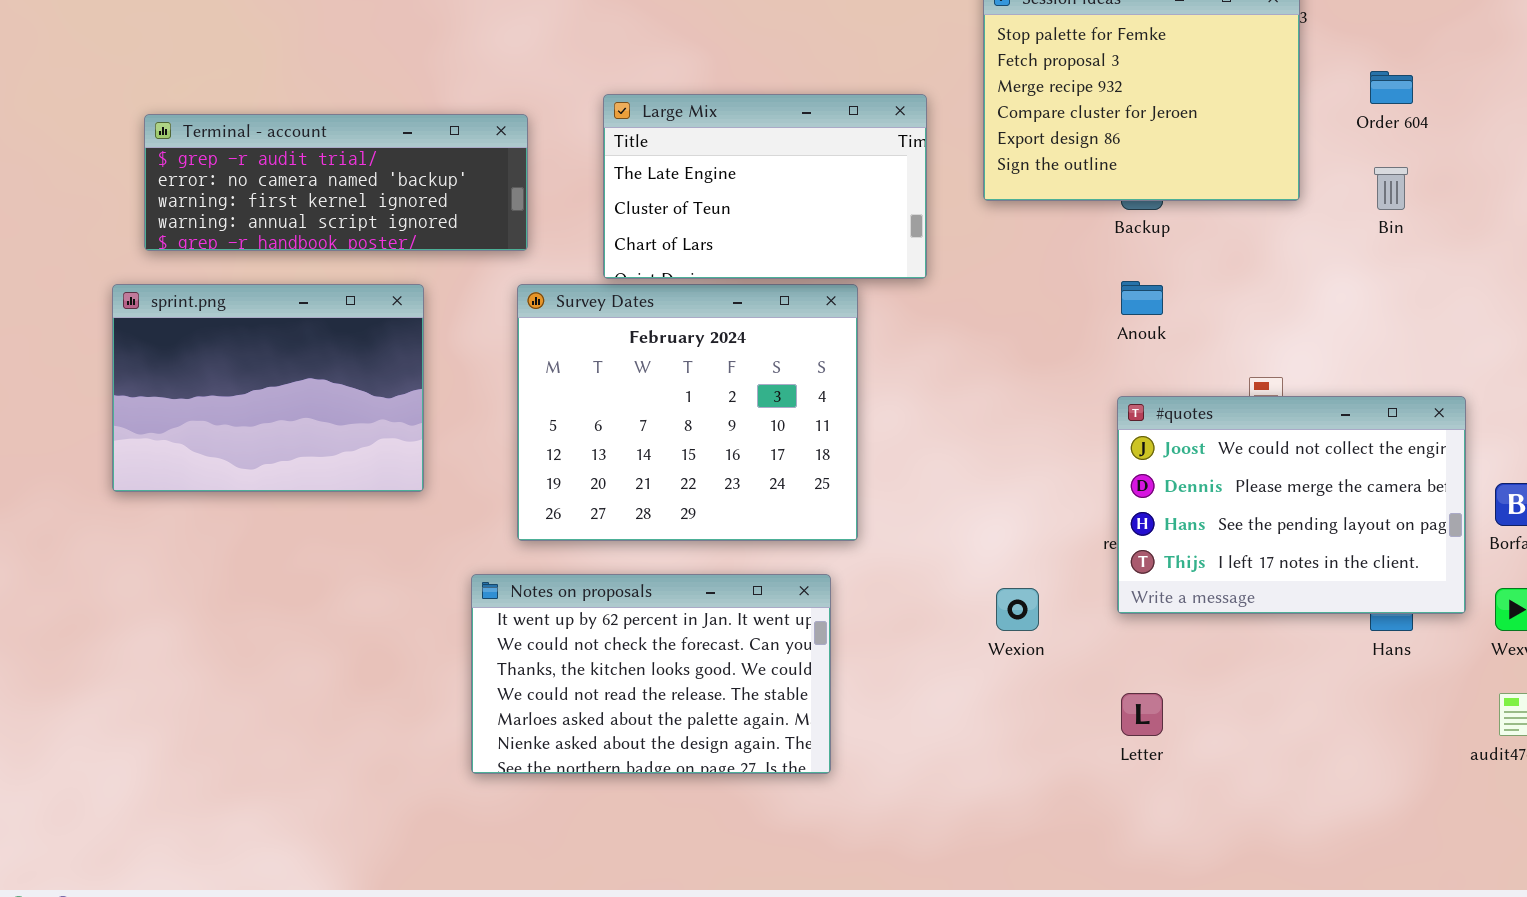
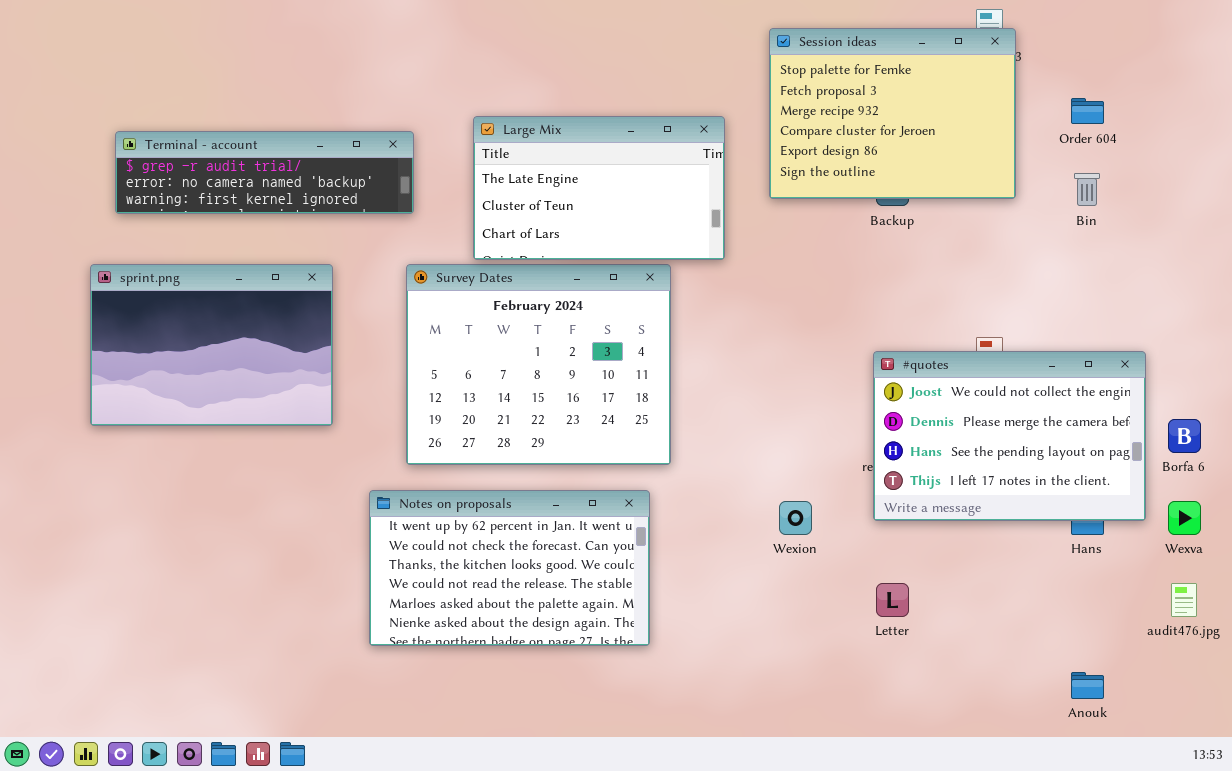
Terminal - account: [144,114,528,251] -> [115,131,414,214], resized
Anouk: [1121,281,1163,315] -> [1071,672,1104,699], moved

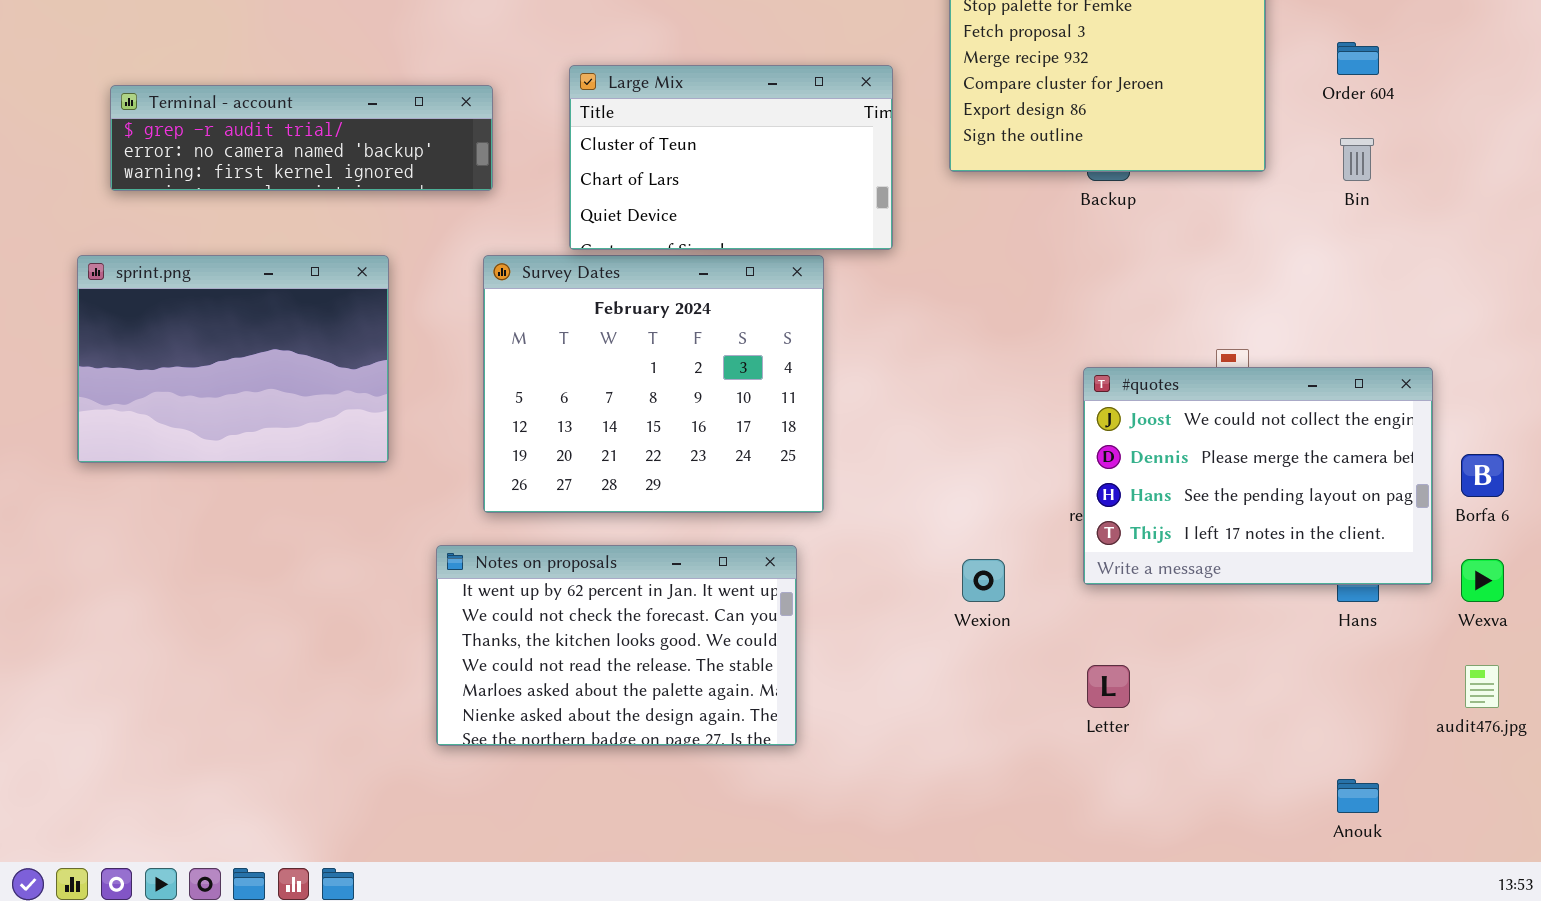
Large Mix: [473,116,725,260] -> [569,65,893,250], scrolled down 1 row

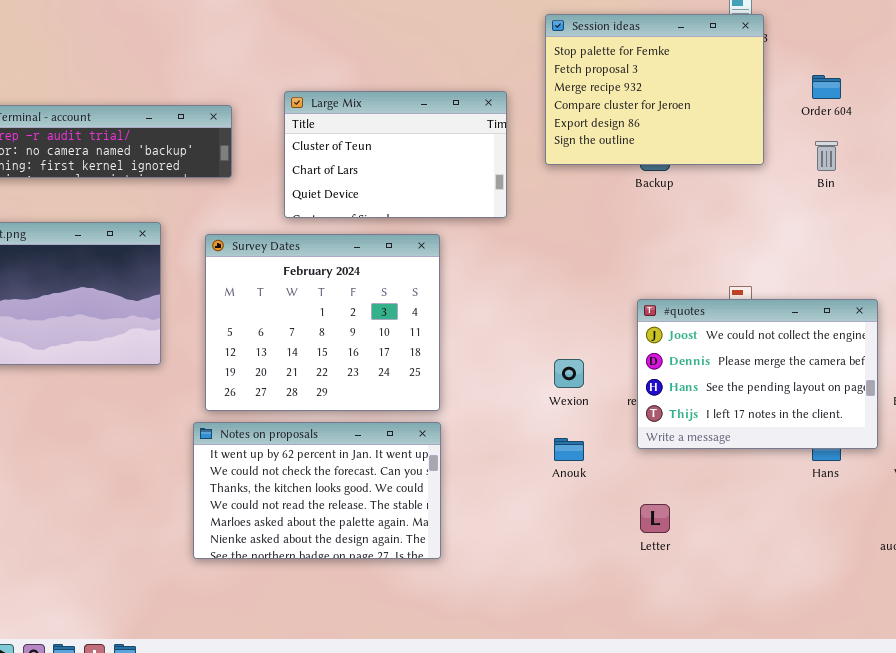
Survey Dates: [483,255,824,513] -> [205,234,440,411], moved
Wexion: [962,559,1005,602] -> [554,359,584,388], moved
Anouk: [1337,779,1379,813] -> [554,438,584,461], moved

